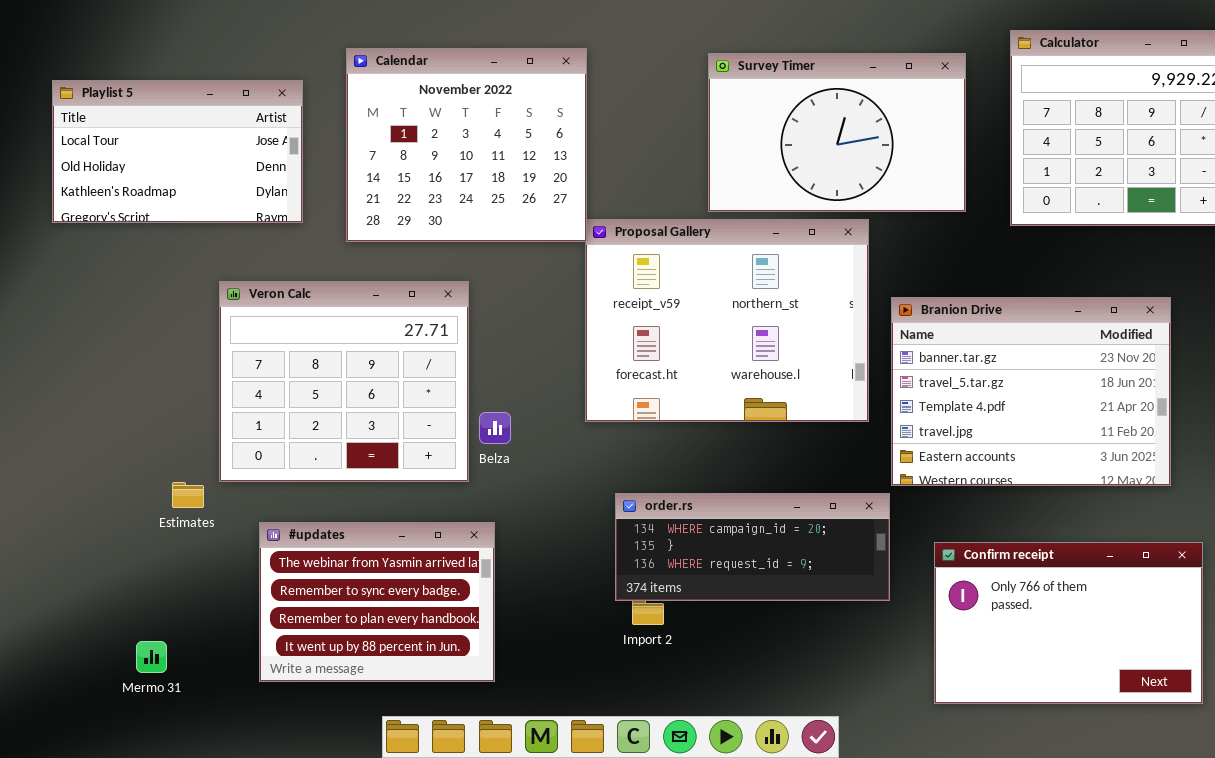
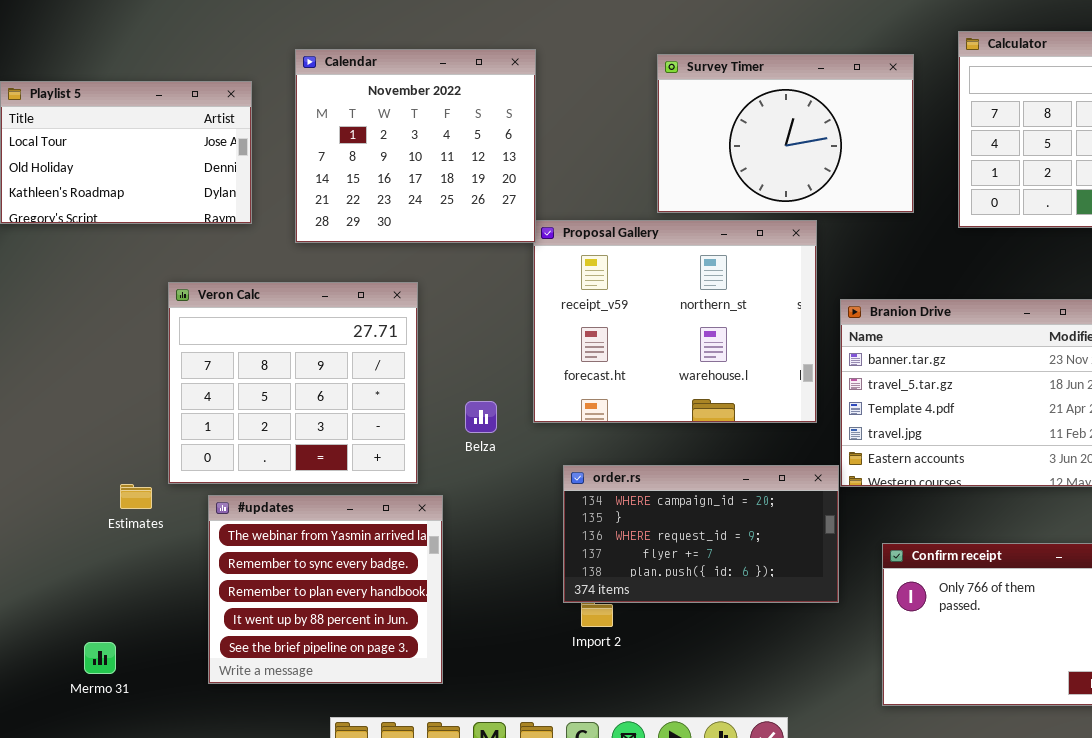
Belza: [479,412,511,444] -> [465,401,497,433], moved
order.rs: [615,493,890,601] -> [563,465,839,603], resized
#updates: [259,522,495,682] -> [208,495,443,684], resized

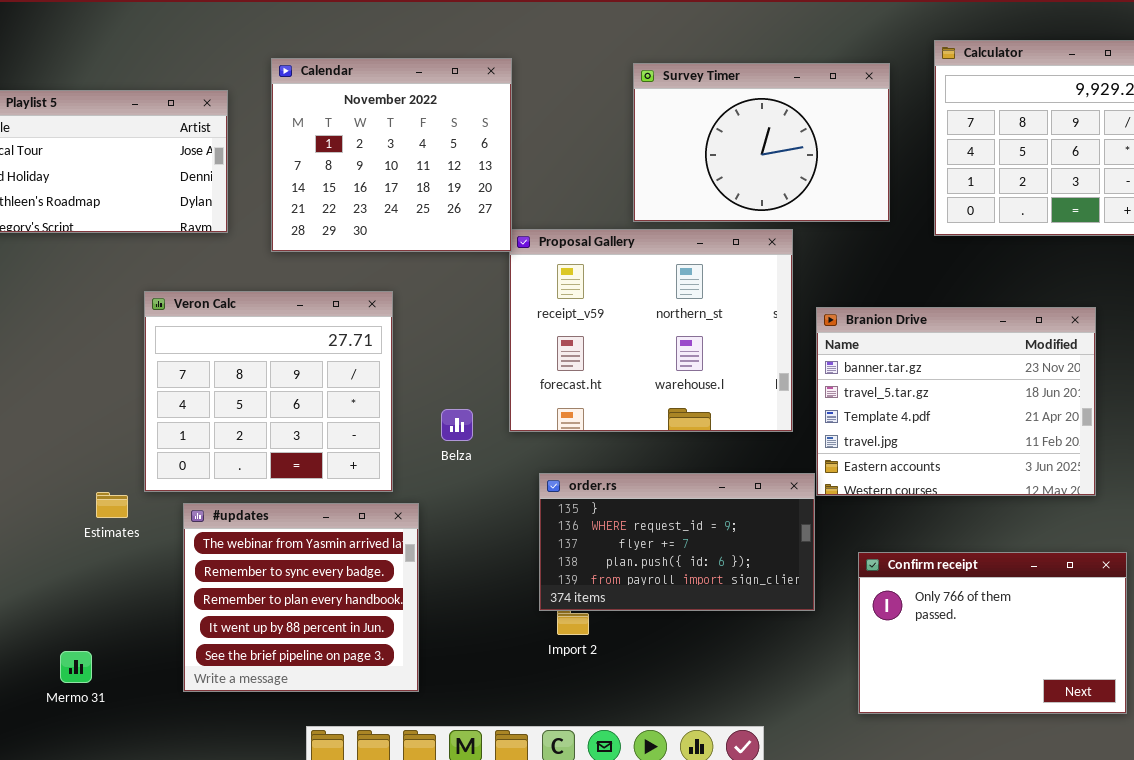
order.rs: [563,465,839,603] -> [539,473,815,611], scrolled down 1 row

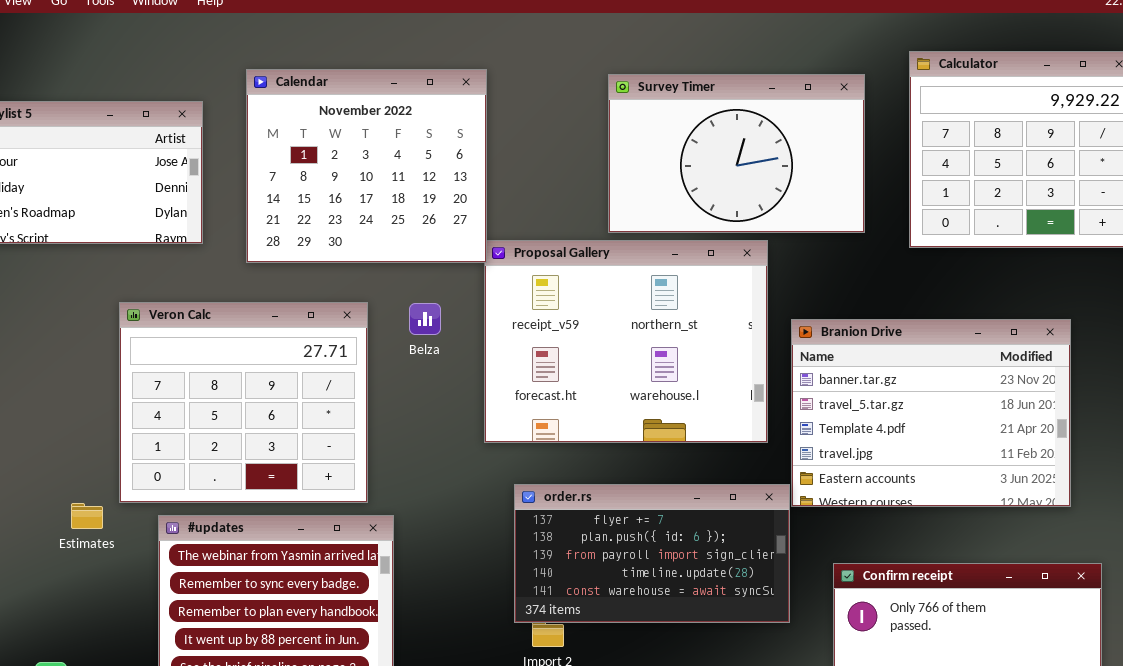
Belza: [441,409,473,441] -> [409,303,441,335], moved
order.rs: [539,473,815,611] -> [514,484,790,623], scrolled down 2 rows

